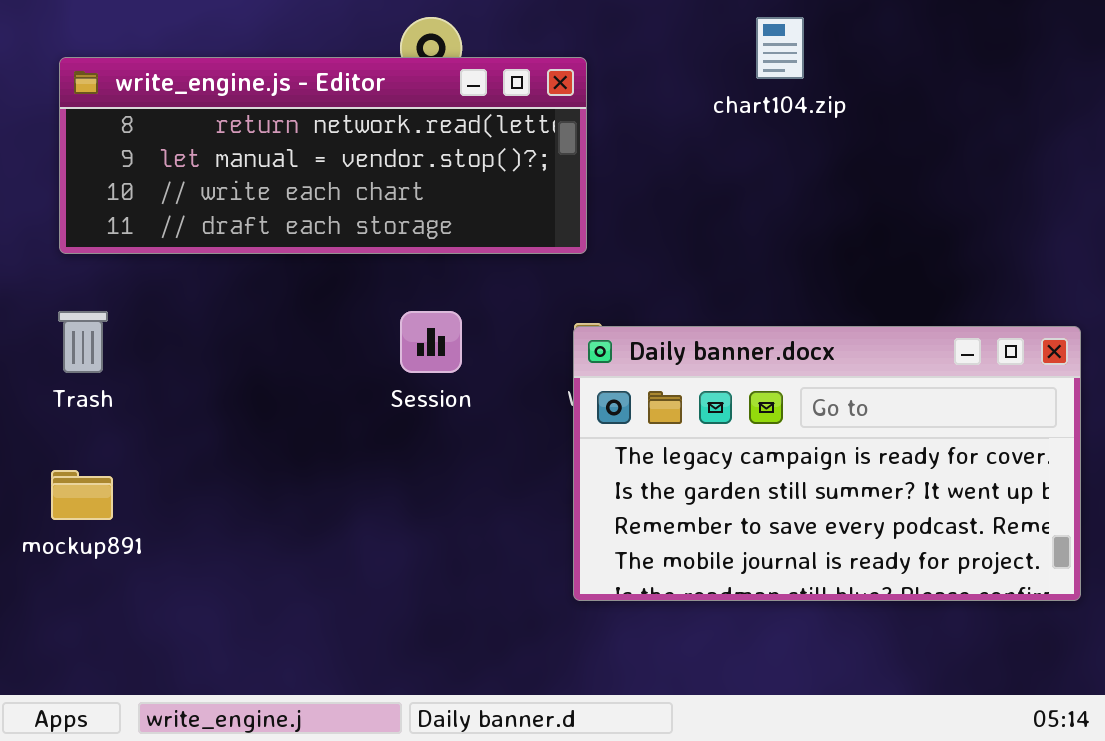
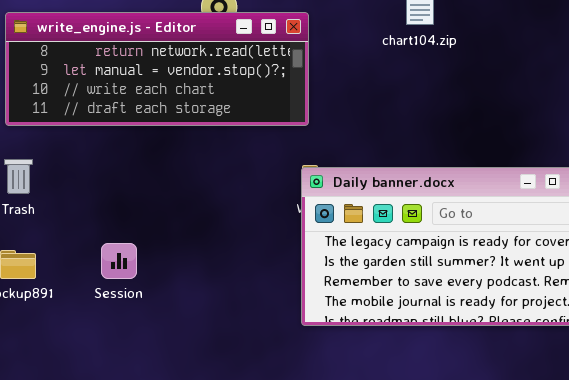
Session: [400,311,462,373] -> [101,243,137,279], moved

